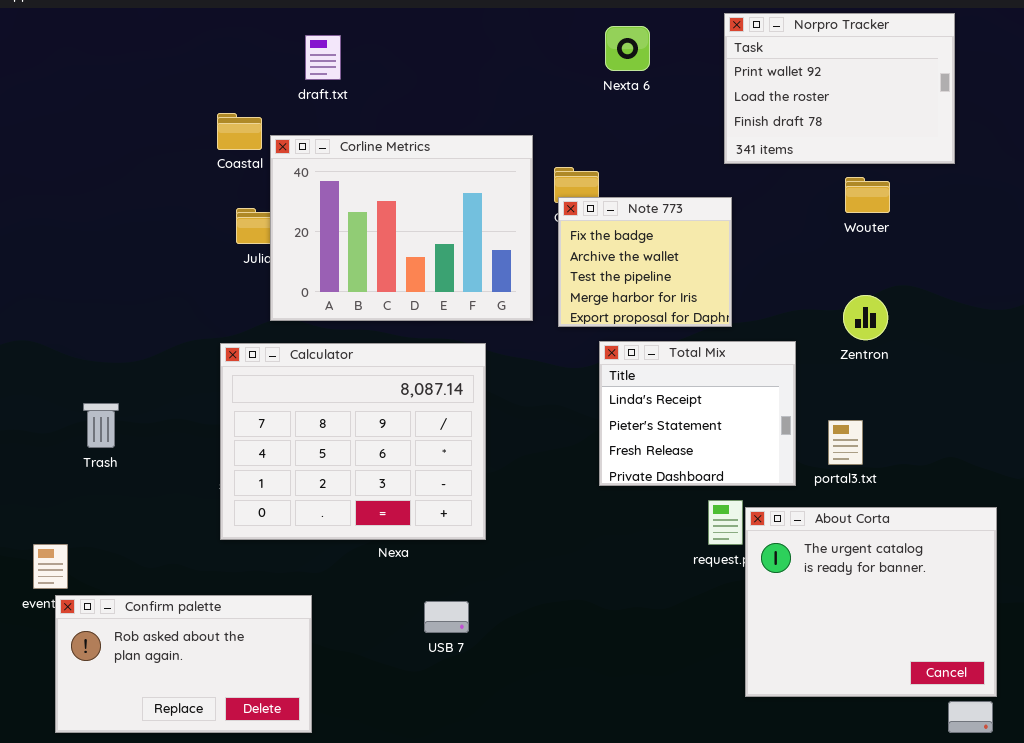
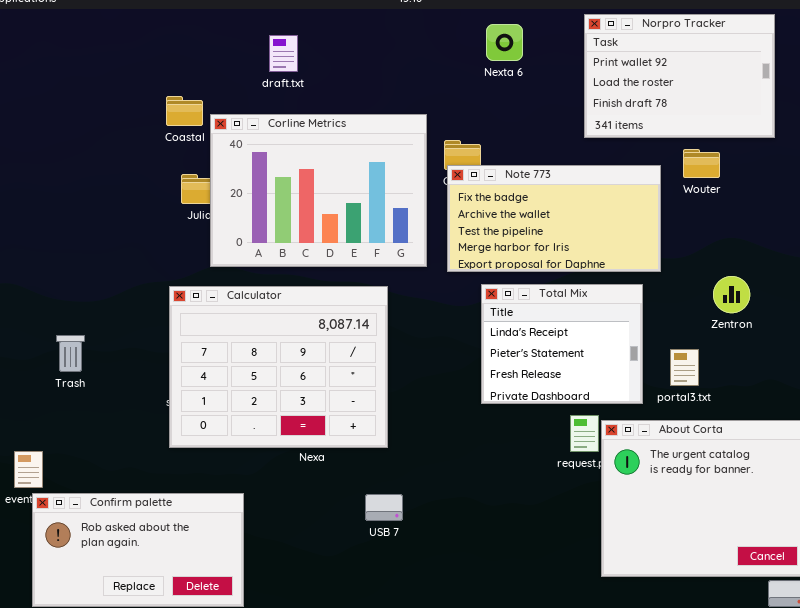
draft.txt: [305,35,341,80] -> [269,35,298,72], moved
Note 773: [558,197,732,327] -> [447,165,661,272], resized
Zentron: [843,295,888,340] -> [713,276,750,313], moved
USB 7: [424,601,469,633] -> [365,494,403,521], moved

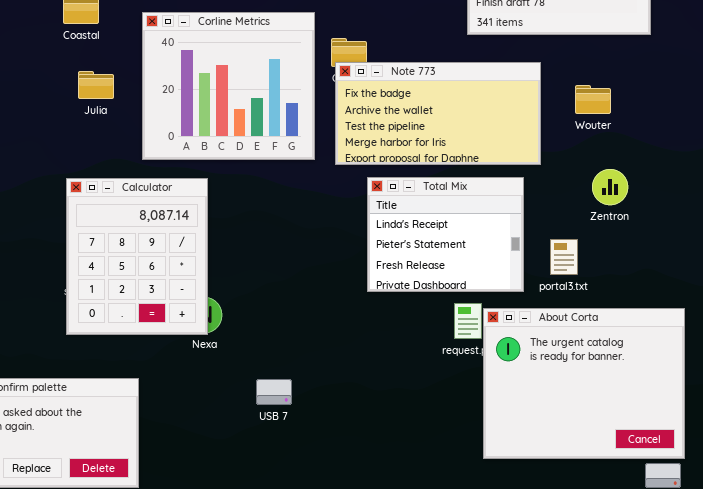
Corline Metrics: [210,114,427,267] -> [142,12,315,160], resized
Wouter: [683,149,720,178] -> [575,85,611,114], moved
Calculator: [169,286,388,448] -> [66,178,208,335], resized

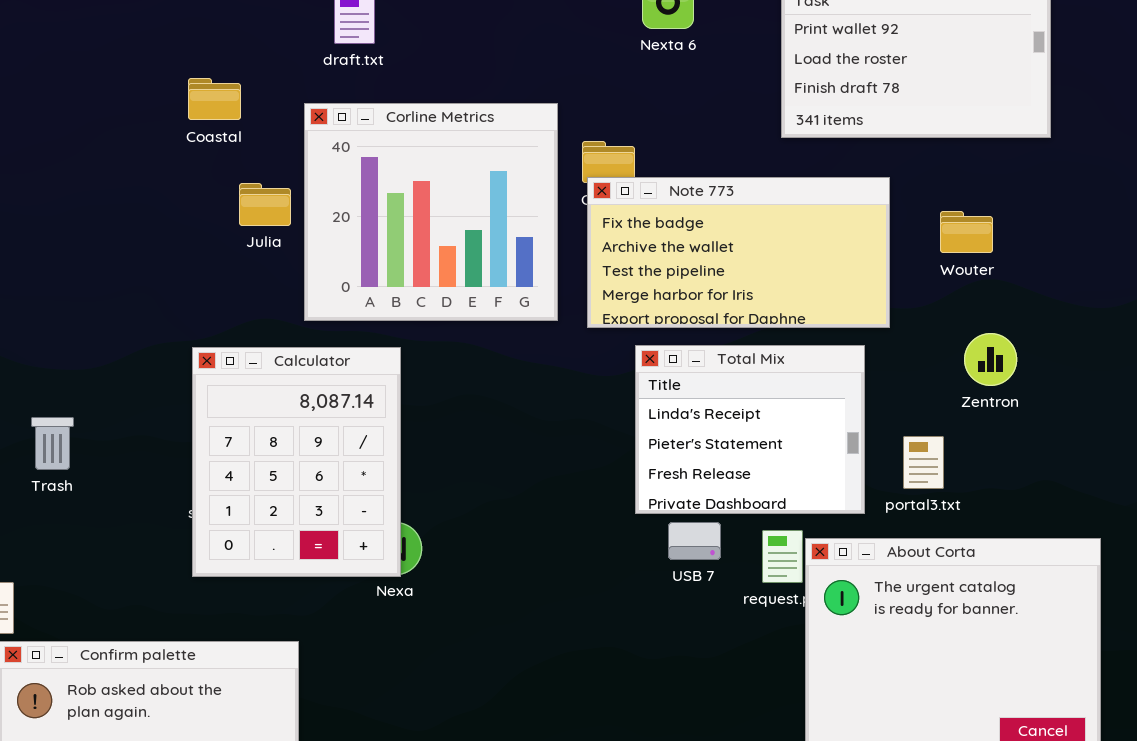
Julia: [78,71,114,99] -> [239,183,291,226], moved
USB 7: [256,379,292,405] -> [668,522,721,560], moved

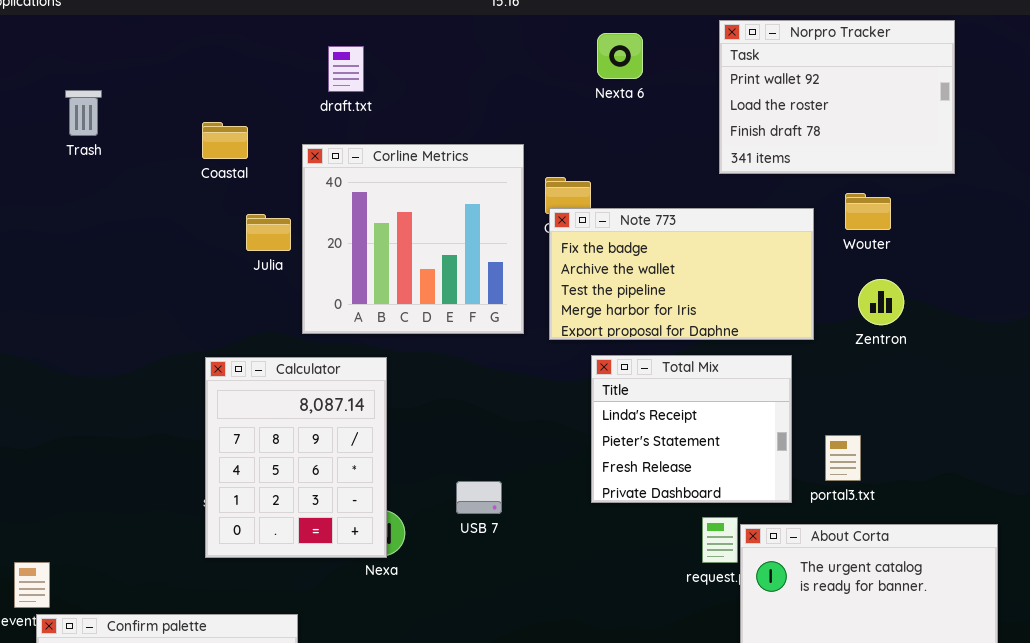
Wouter: [940,211,993,253] -> [845,193,891,230], moved
Zentron: [964,333,1017,386] -> [858,279,904,325], moved
Trash: [31,417,74,470] -> [65,90,102,136], moved
USB 7: [668,522,721,560] -> [456,481,502,514], moved

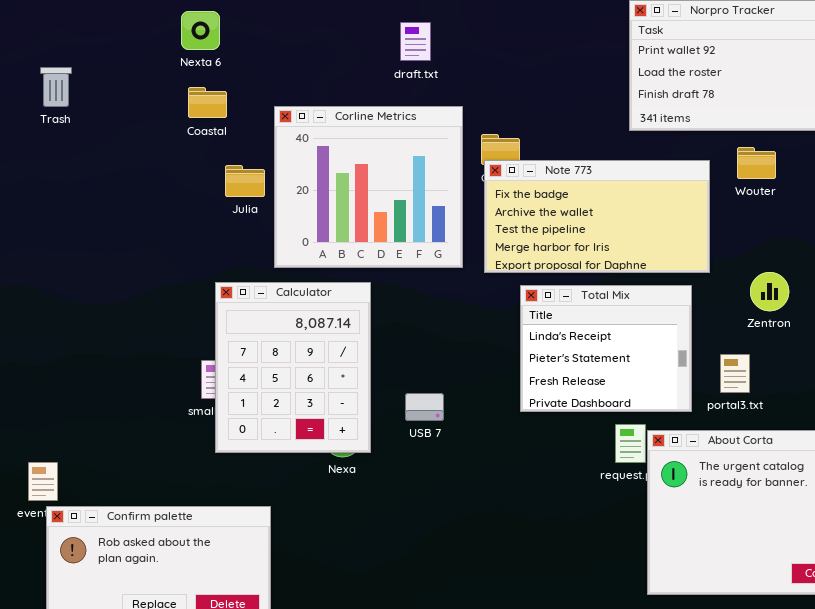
Nexta 6: [597,33,643,79] -> [181,11,220,50], moved
draft.txt: [328,46,364,92] -> [400,22,431,61], moved
Trash: [65,90,102,136] -> [40,67,72,107], moved
Zentron: [858,279,904,325] -> [750,272,789,311], moved
Calculator: [205,357,387,558] -> [215,282,371,453], moved

